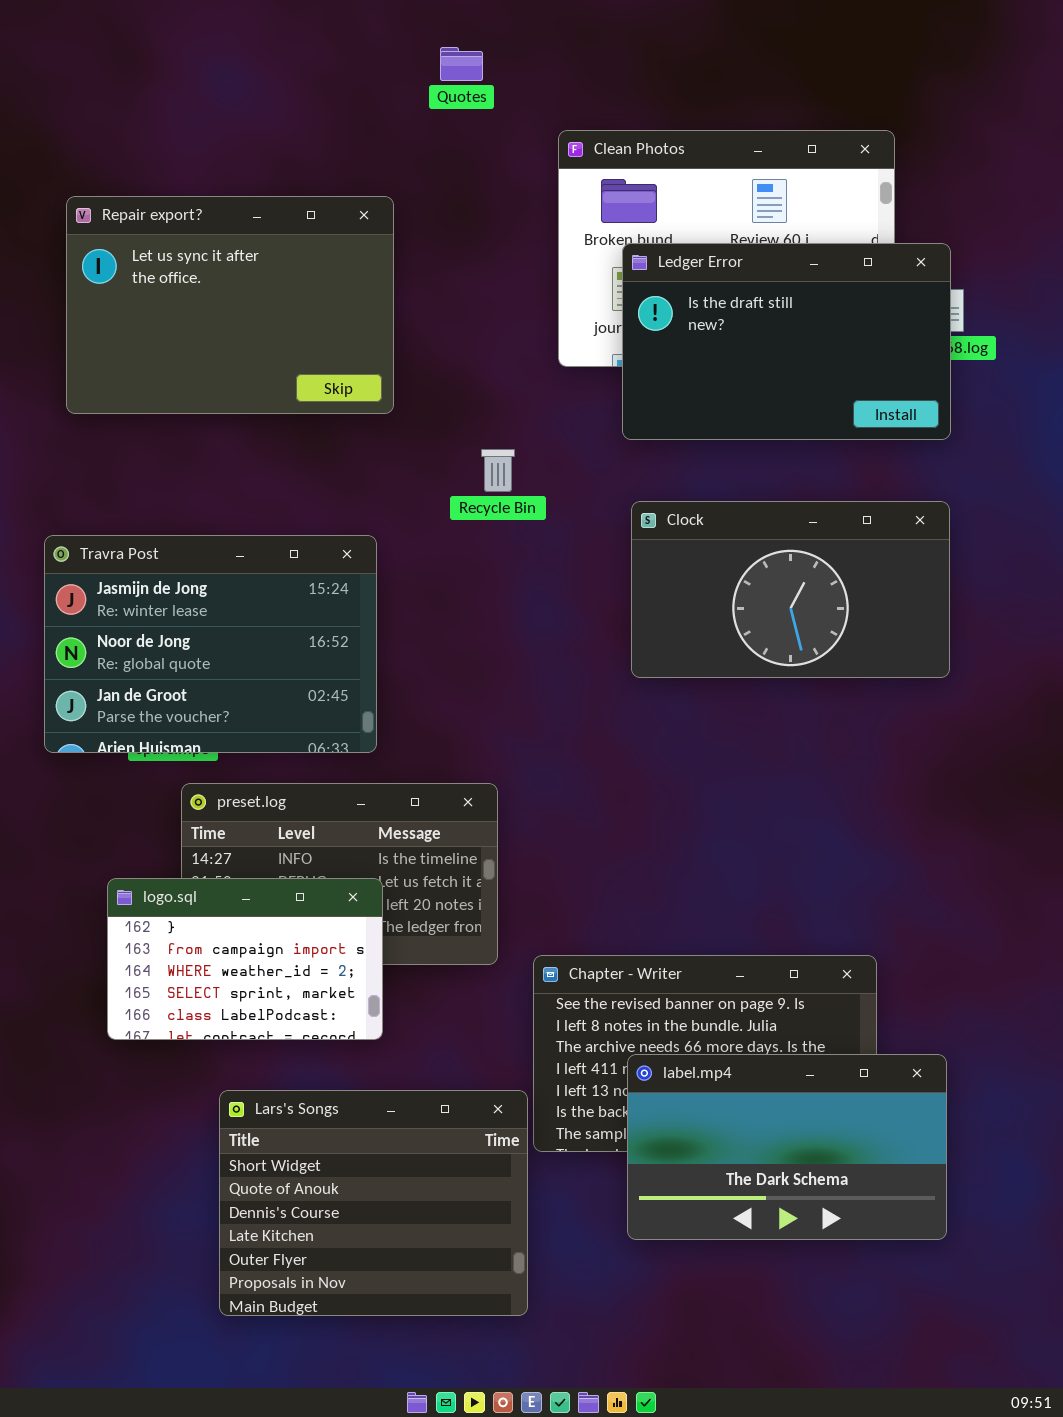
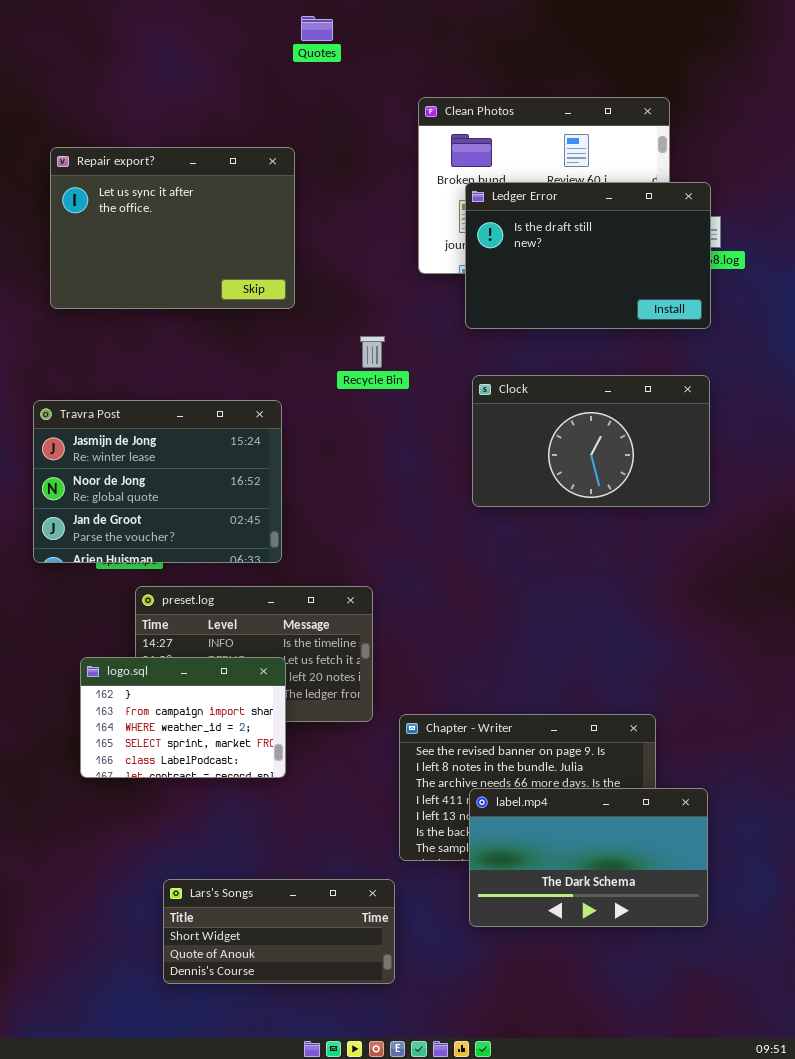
Quotes: [440,47,483,81] -> [301,16,333,41], moved
Lars's Songs: [219,1090,528,1316] -> [163,879,395,984], resized

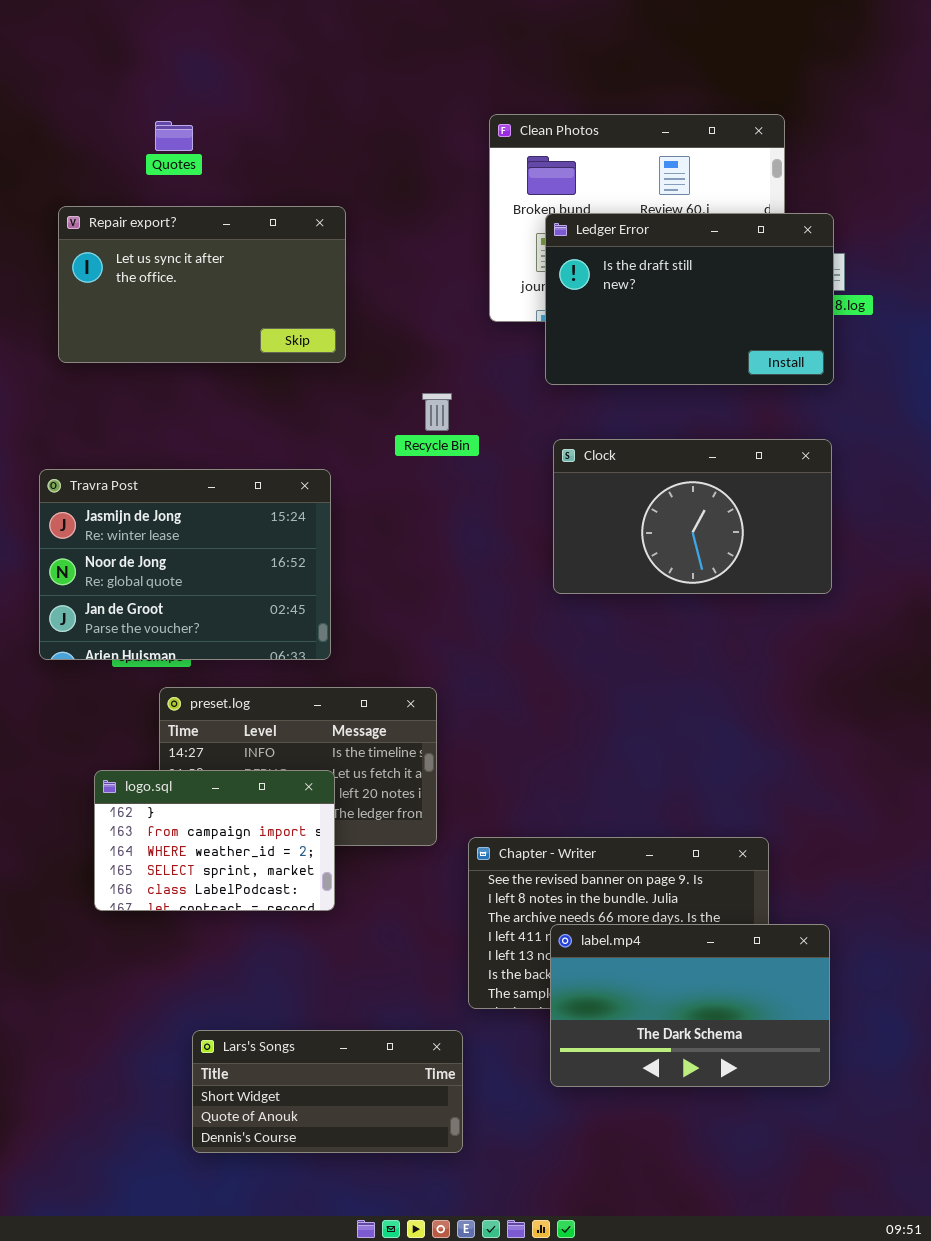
Quotes: [301,16,333,41] -> [155,121,193,151], moved
Repair export?: [50,147,295,309] -> [58,206,346,363], resized

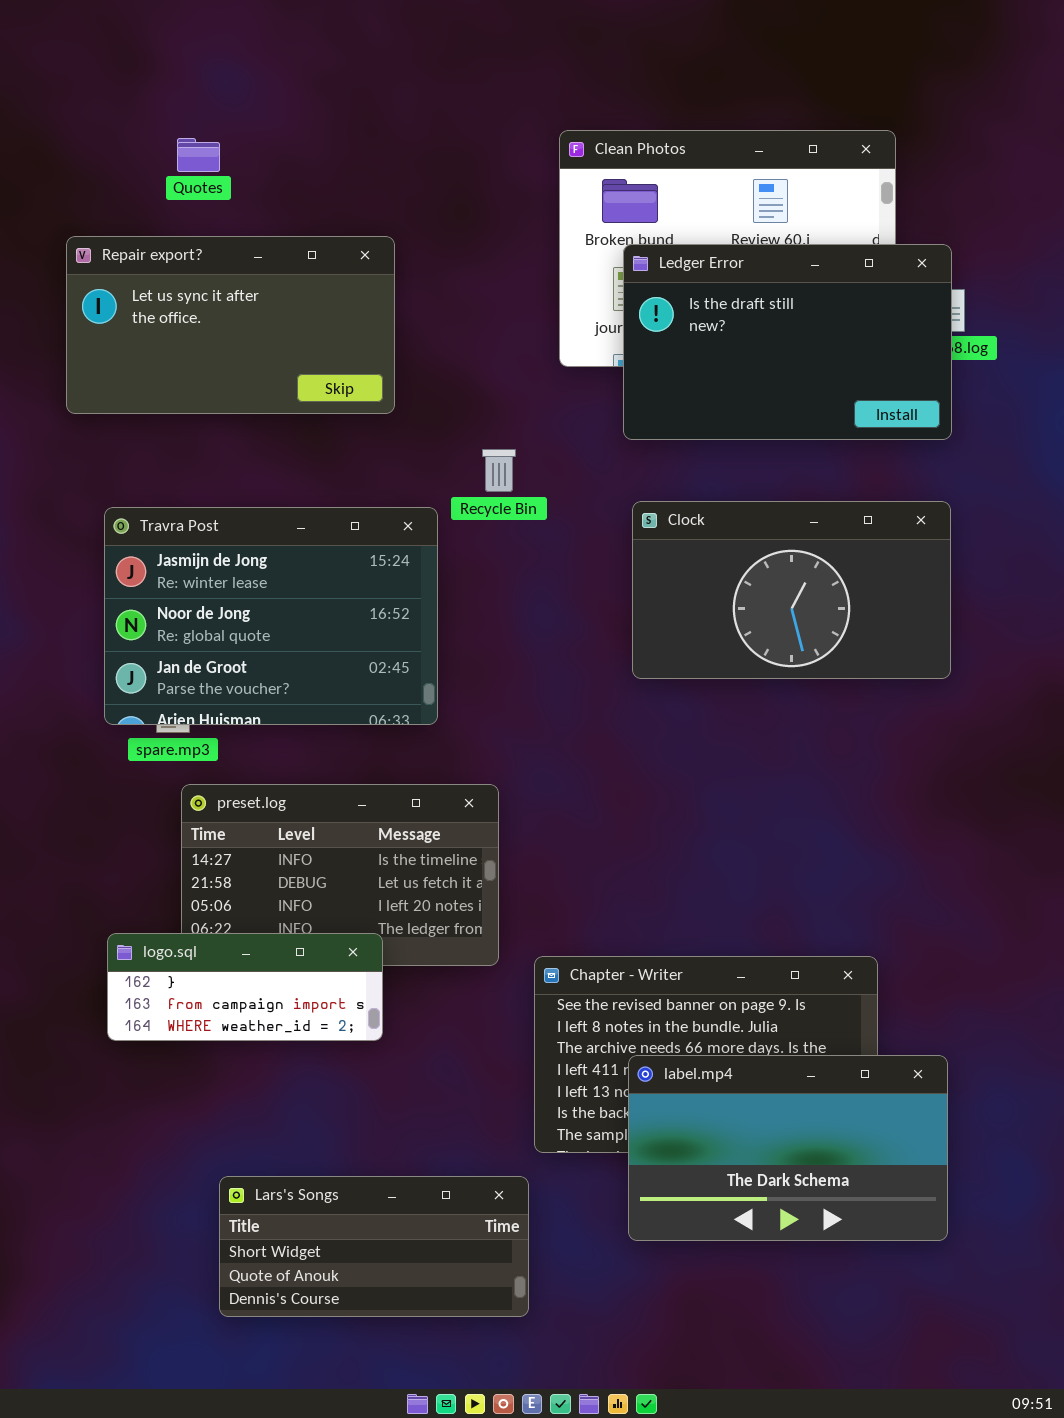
Travra Post: [39,469,331,660] -> [104,507,438,725], moved
logo.sql: [94,770,335,911] -> [107,933,383,1041], resized

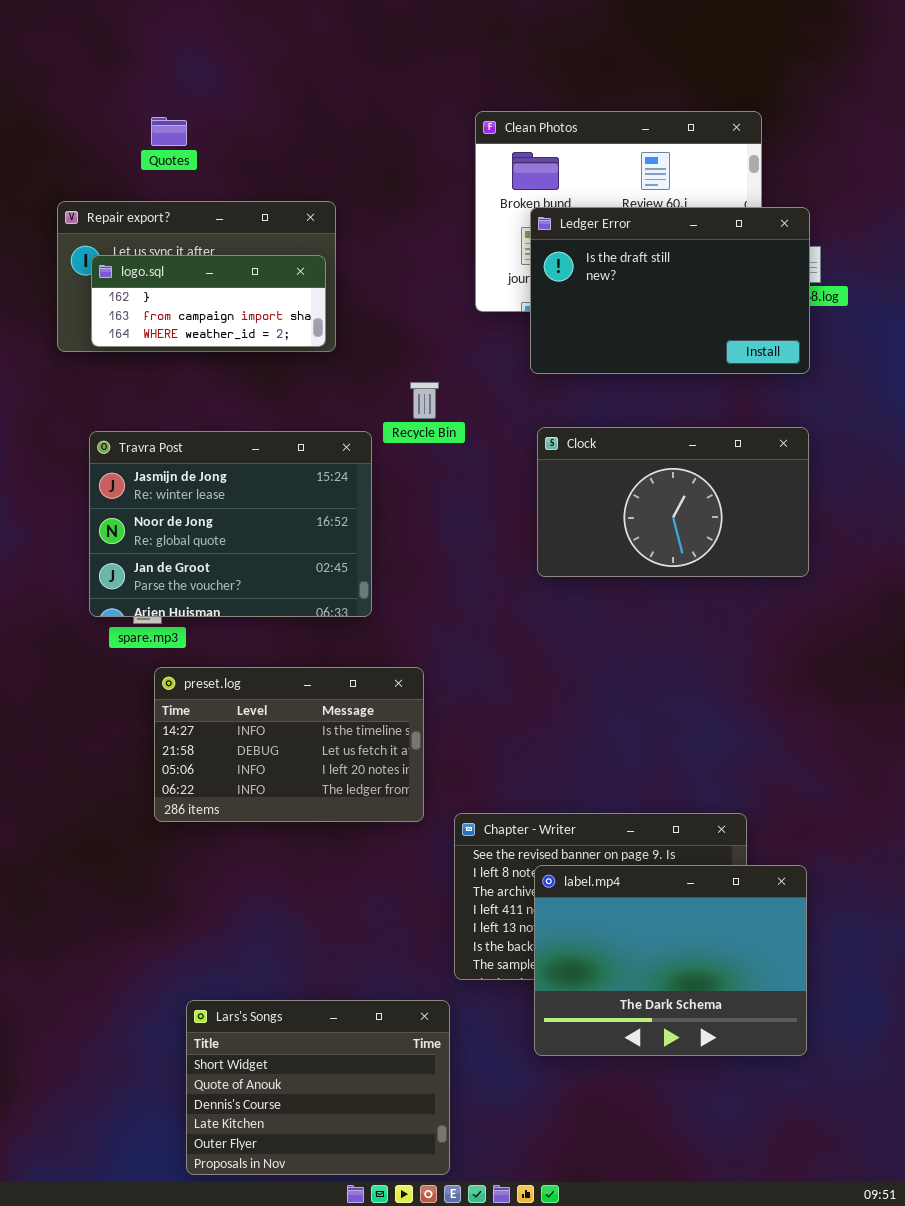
logo.sql: [107,933,383,1041] -> [91,255,326,347], moved
label.mp4: [628,1055,948,1241] -> [534,865,807,1056], resized
Lars's Songs: [219,1176,529,1317] -> [186,1000,450,1175], resized

